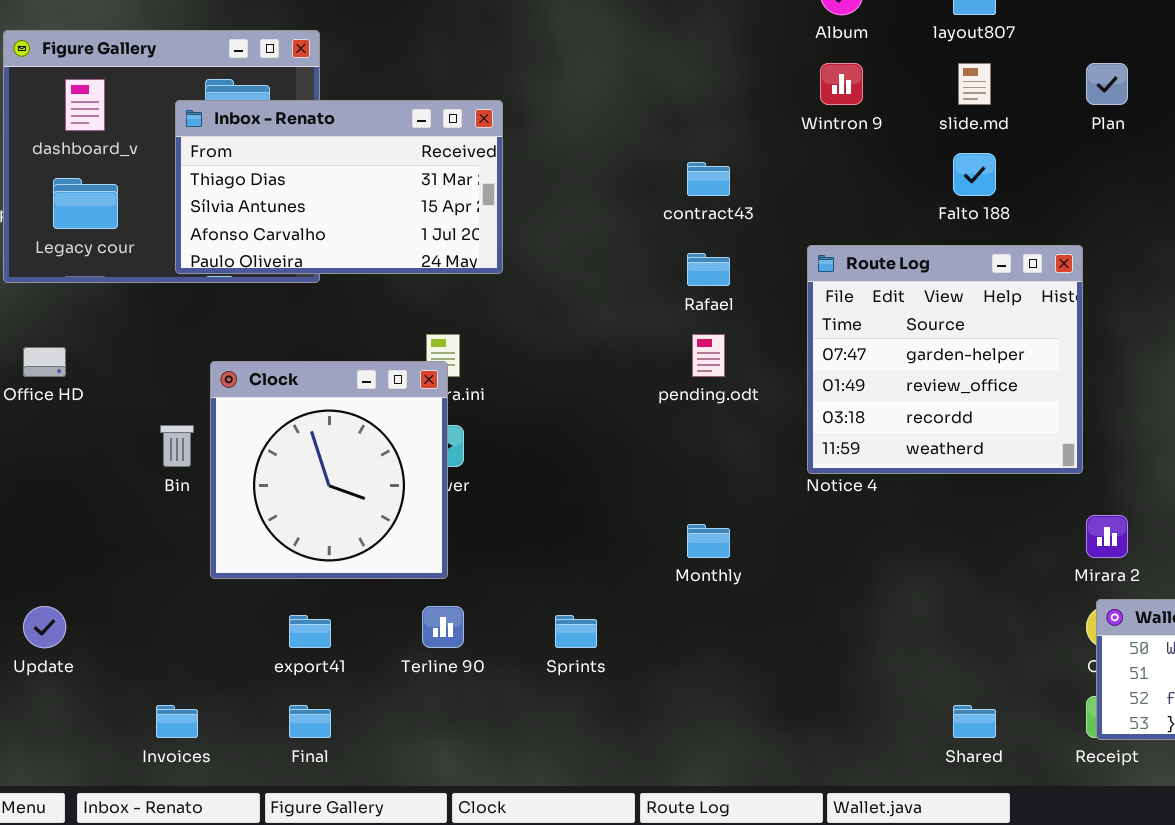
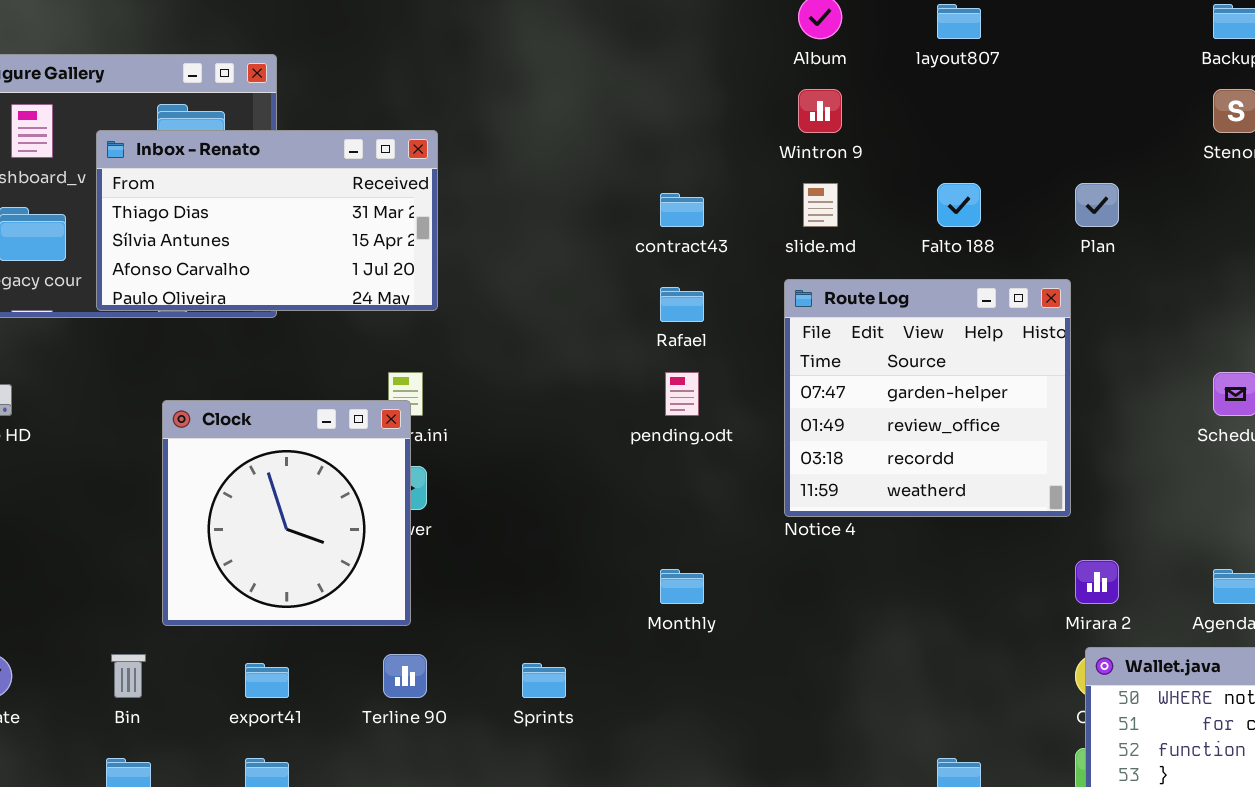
slide.md: [958,63,991,105] -> [803,183,838,227], moved
Plan: [1086,63,1128,105] -> [1075,183,1119,227], moved
Inbox - Renato: [175,100,503,274] -> [96,130,438,311], moved
Bin: [160,425,194,467] -> [111,654,146,698], moved

